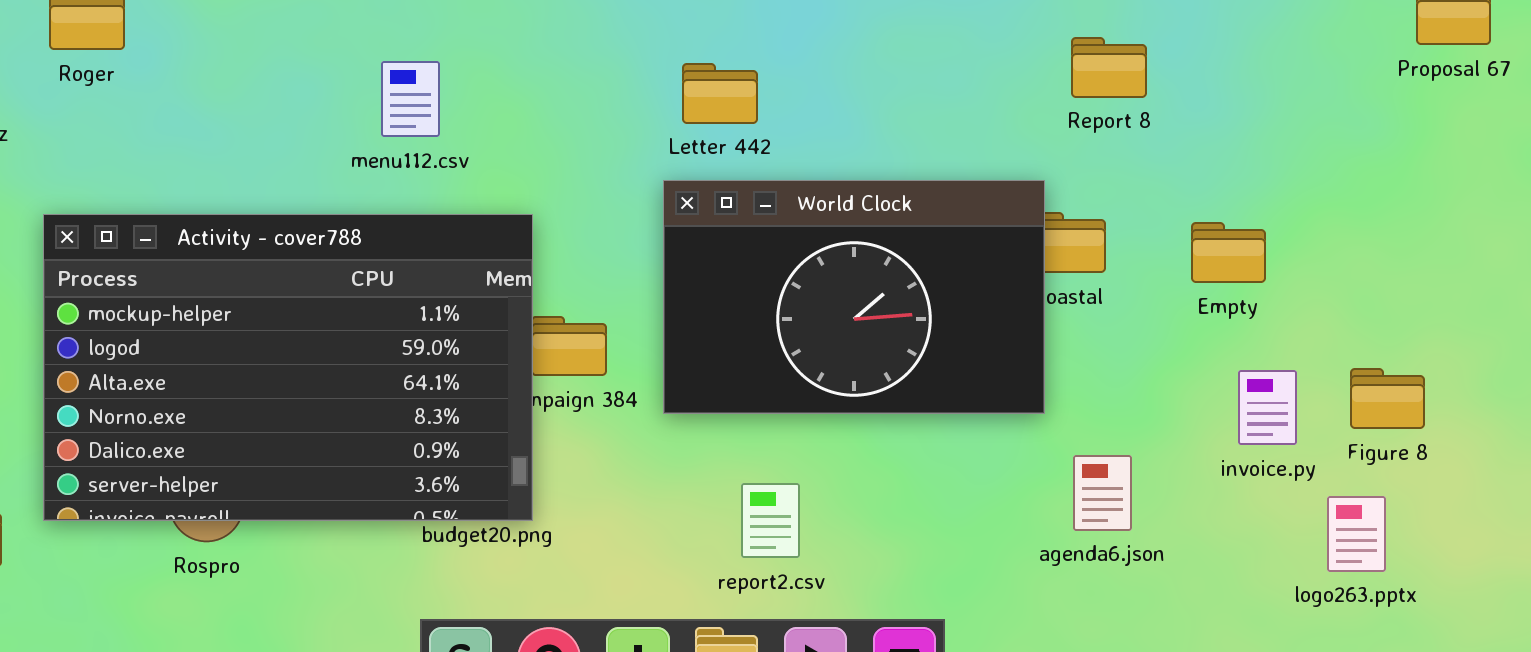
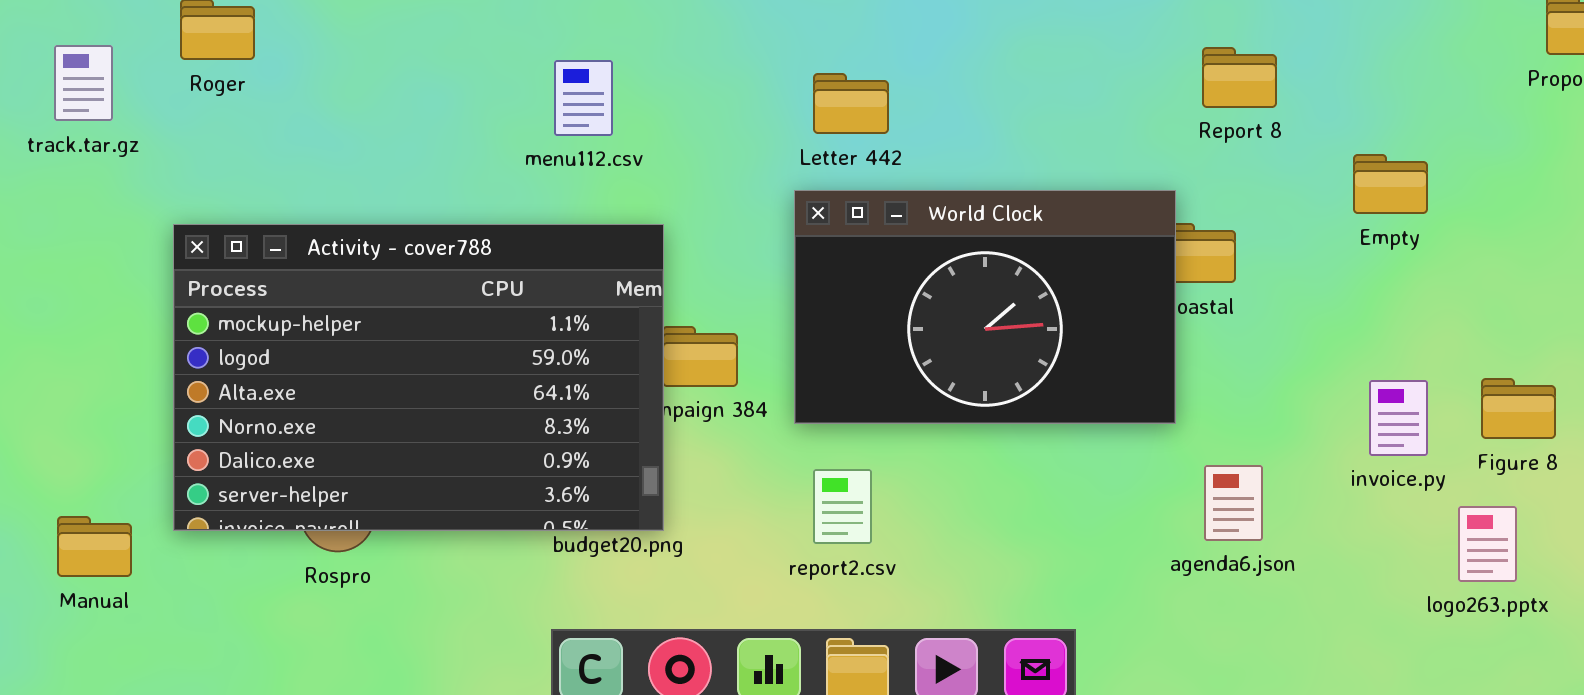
menu112.csv: [381,61,440,137] -> [554,60,613,136], moved
Empty: [1191,222,1266,283] -> [1353,154,1428,214], moved
report2.csv: [741,483,800,558] -> [813,469,872,544], moved

